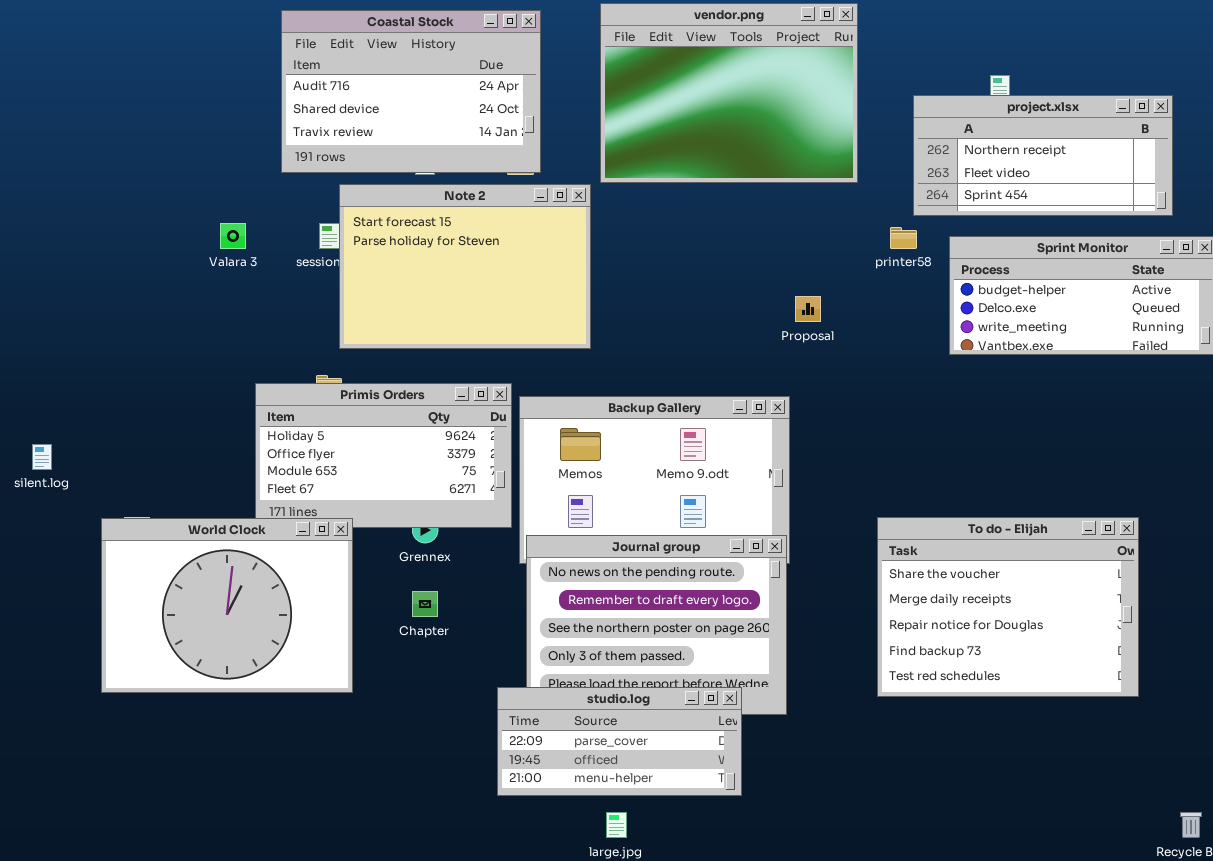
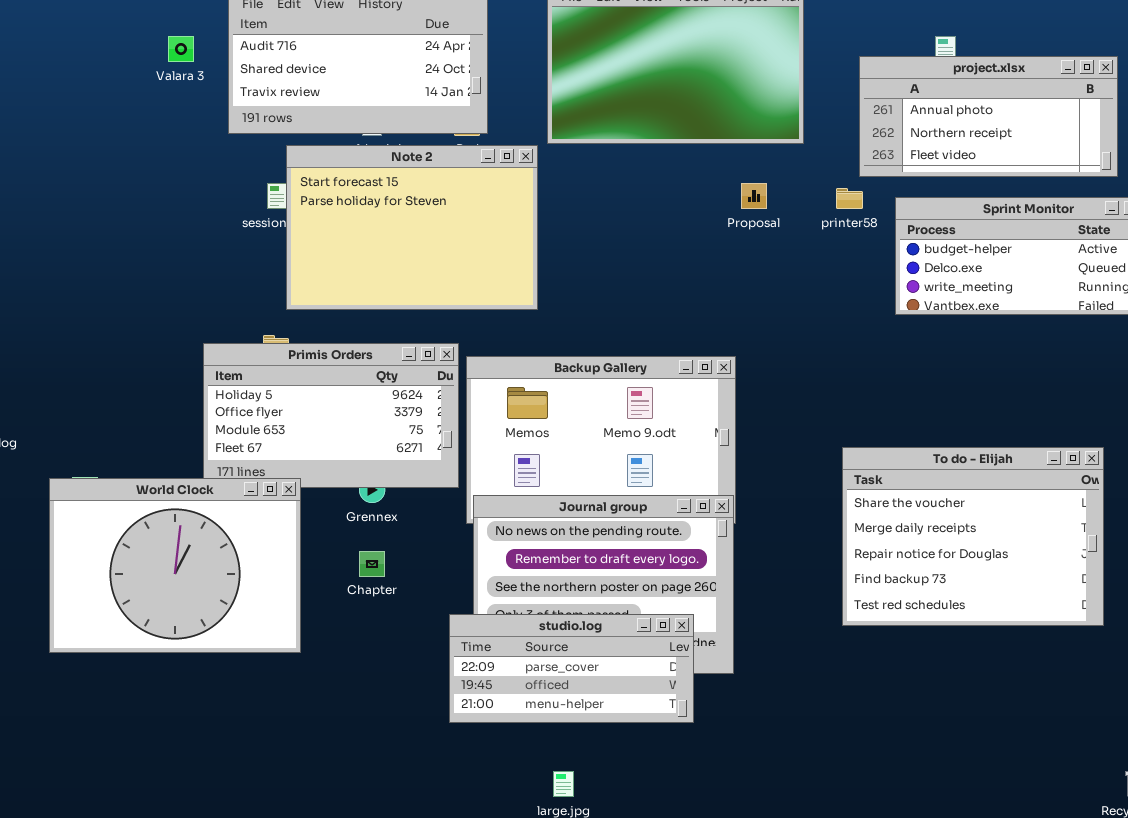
project.xlsx: [913,95,1173,216] -> [859,56,1118,177], scrolled up 1 row
Valara 3: [220,223,246,249] -> [168,36,194,62], moved
Proposal: [795,296,821,322] -> [741,183,767,209], moved
To do - Elijah: [877,517,1139,697] -> [842,447,1104,626], moved
studio.log: [497,687,742,796] -> [449,614,694,723], moved

